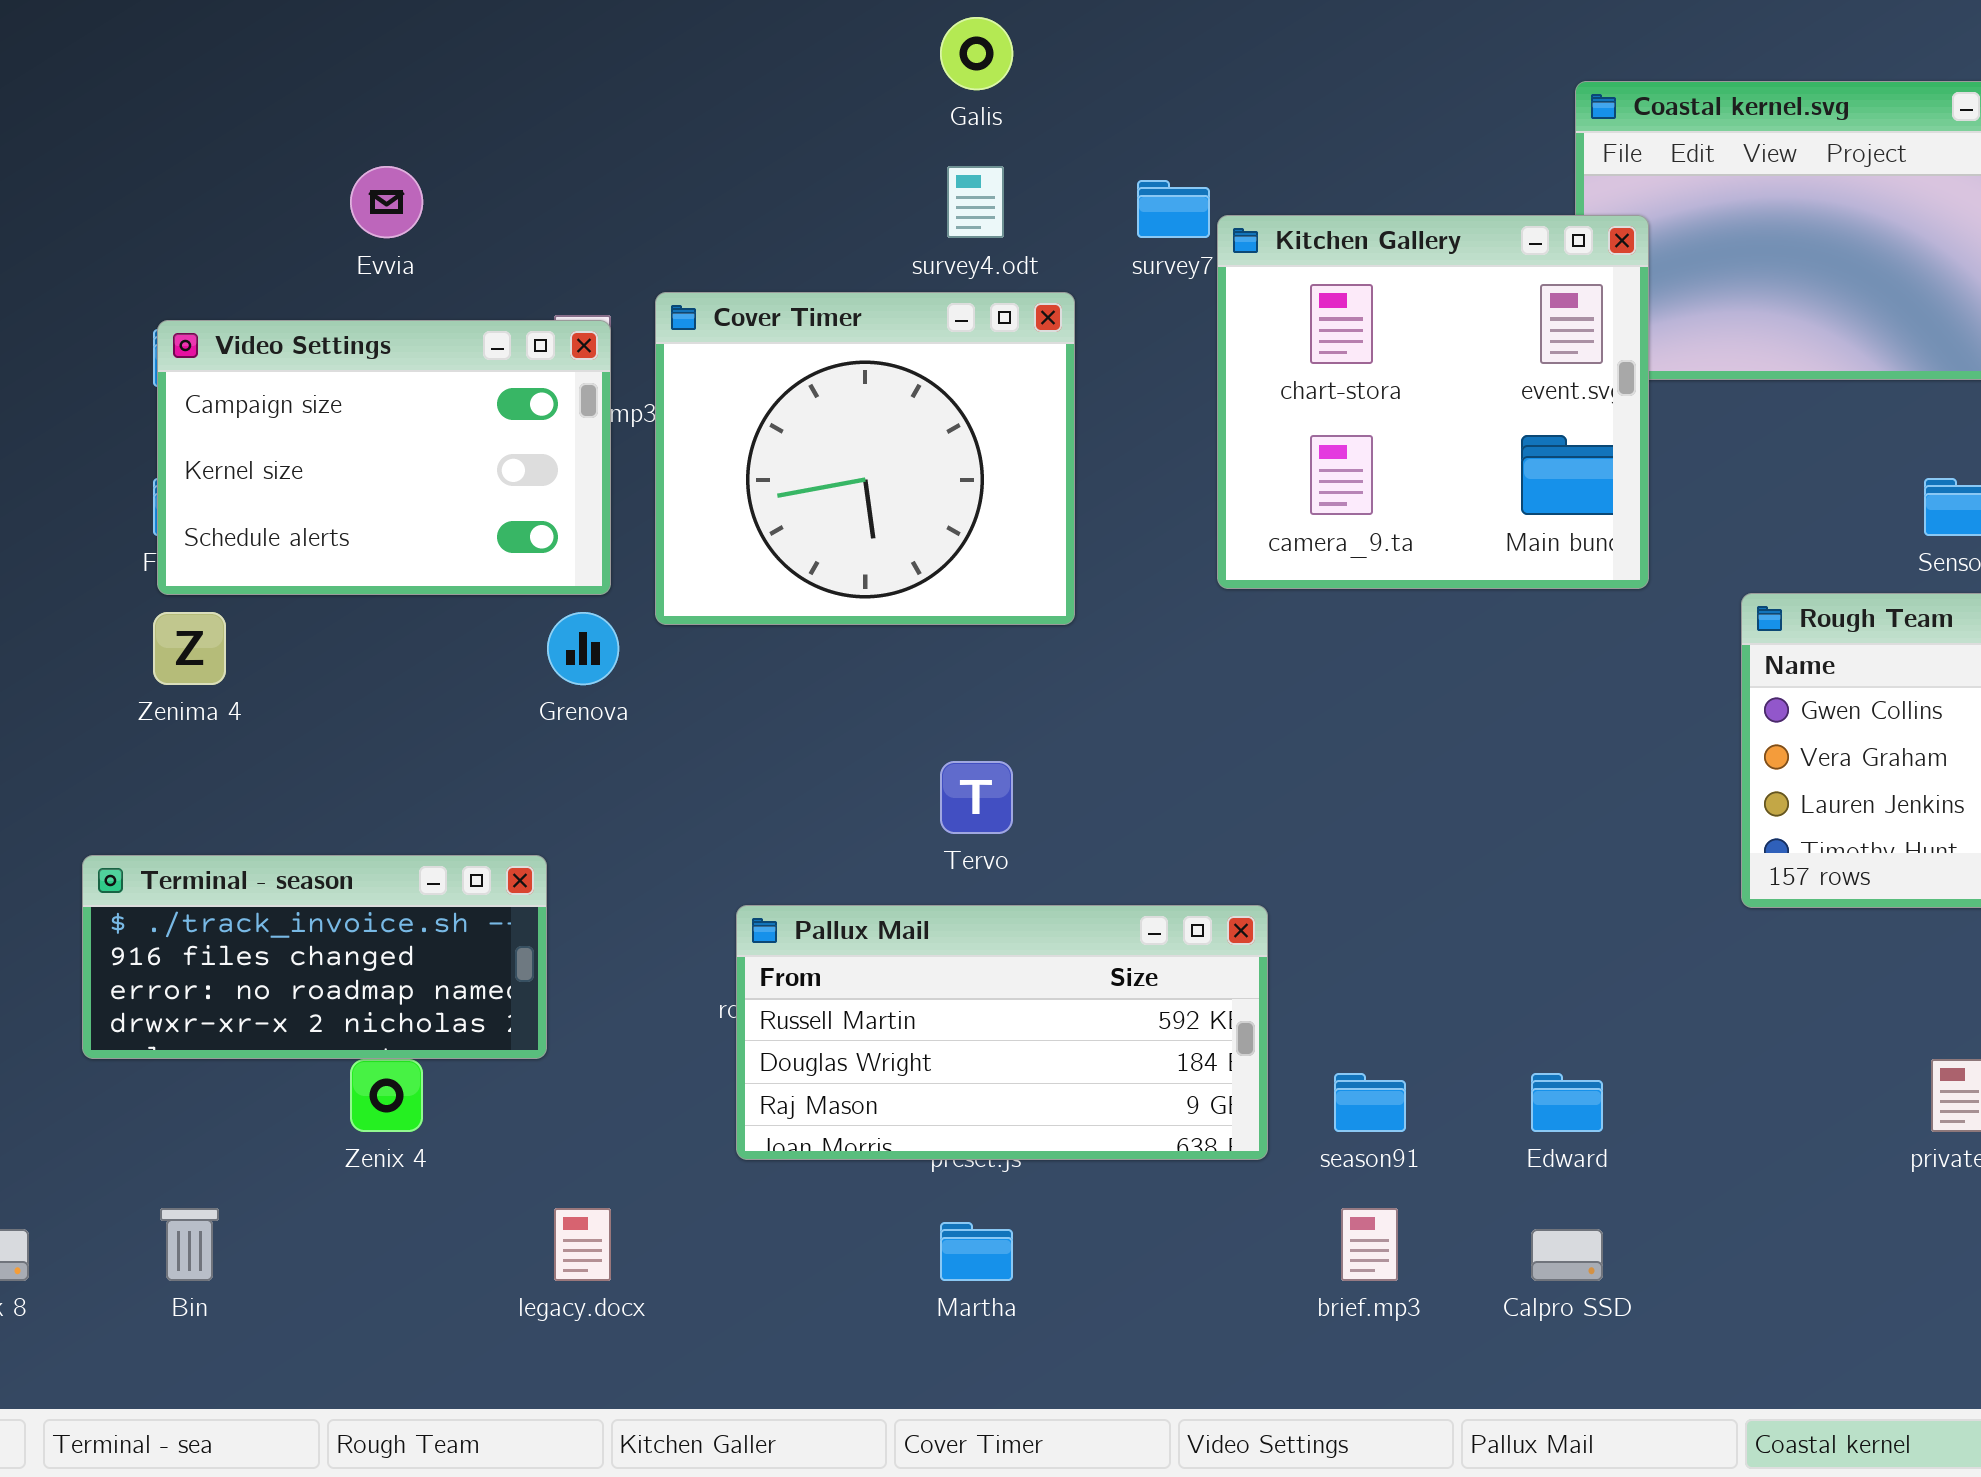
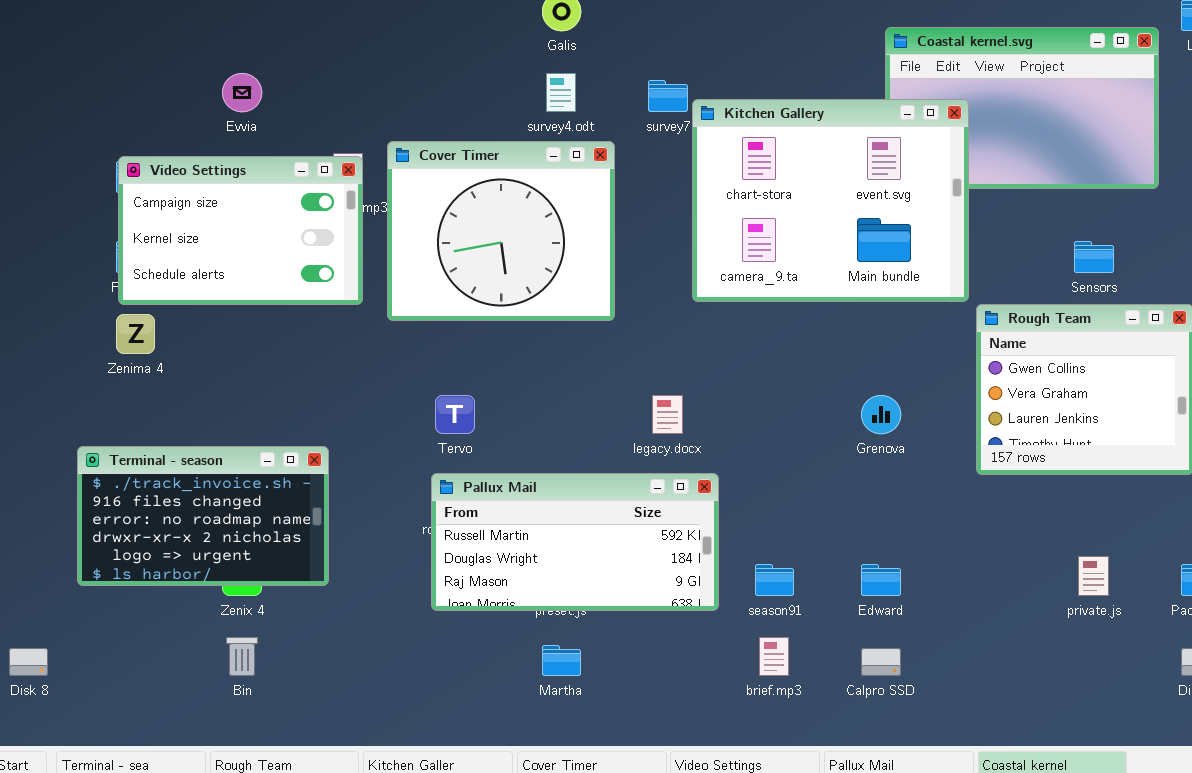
Kitchen Gallery: [1217,215,1649,589] -> [692,99,969,302], resized
Grenova: [547,612,619,685] -> [861,395,901,434], moved
Tervo: [940,761,1013,834] -> [435,395,475,434], moved
Terminal - season: [82,855,547,1059] -> [77,446,329,586], resized
Bin: [160,1208,219,1281] -> [226,637,258,676], moved
legacy.docx: [554,1208,611,1281] -> [652,395,683,434], moved

